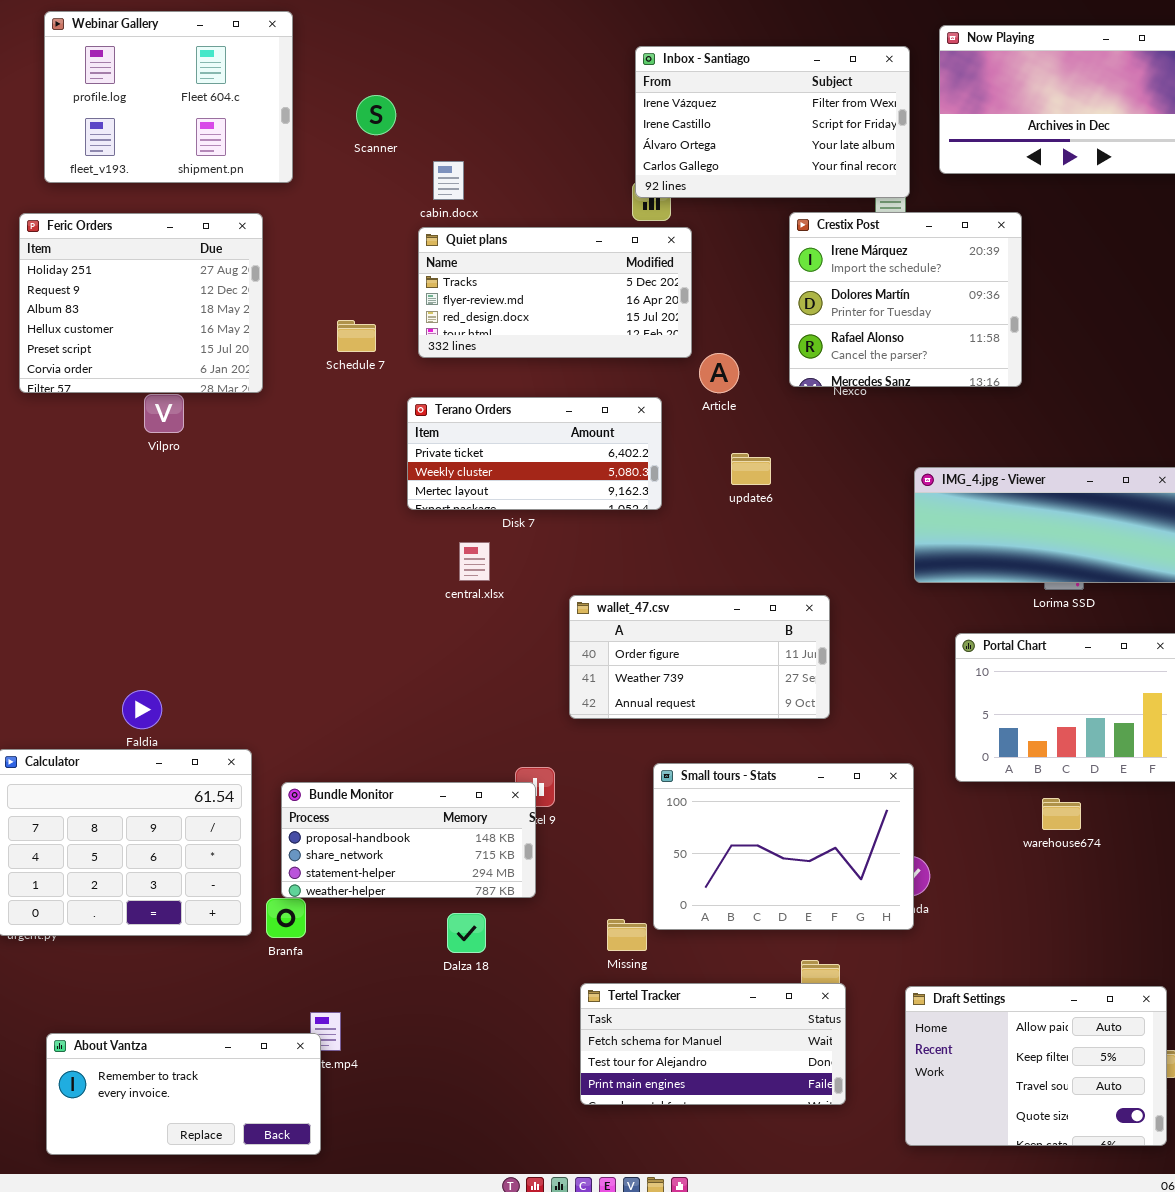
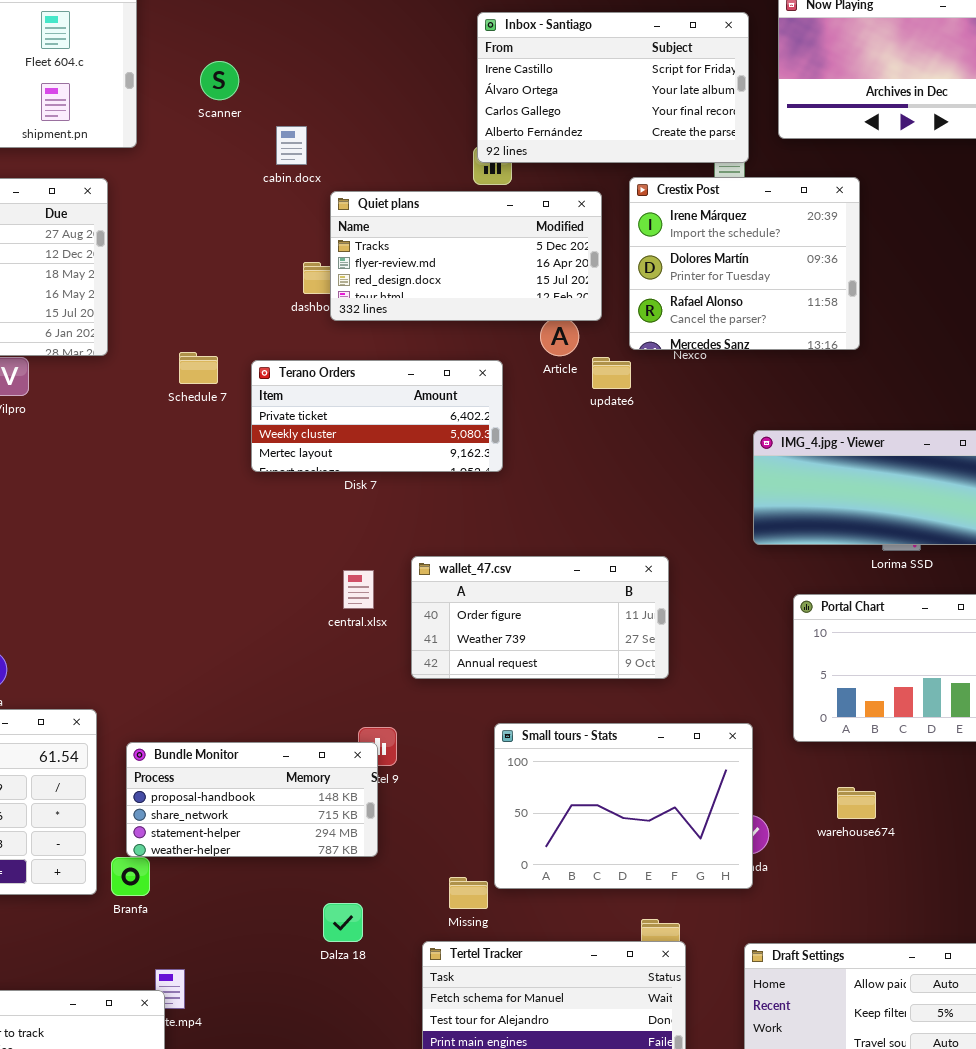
Inbox - Santiago: [635,46,910,198] -> [477,12,749,163], scrolled down 1 row
Quiet plans: [418,227,692,358] -> [330,191,602,321], moved
Schedule 7: [337,320,376,352] -> [179,352,218,384], moved
update6: [731,453,771,485] -> [592,357,631,389], moved
central.xlsx: [459,542,490,581] -> [343,570,374,609], moved
warehouse674: [1042,798,1081,830] -> [837,787,876,819], moved
Dalza 18: [447,913,486,953] -> [323,903,363,942], moved

